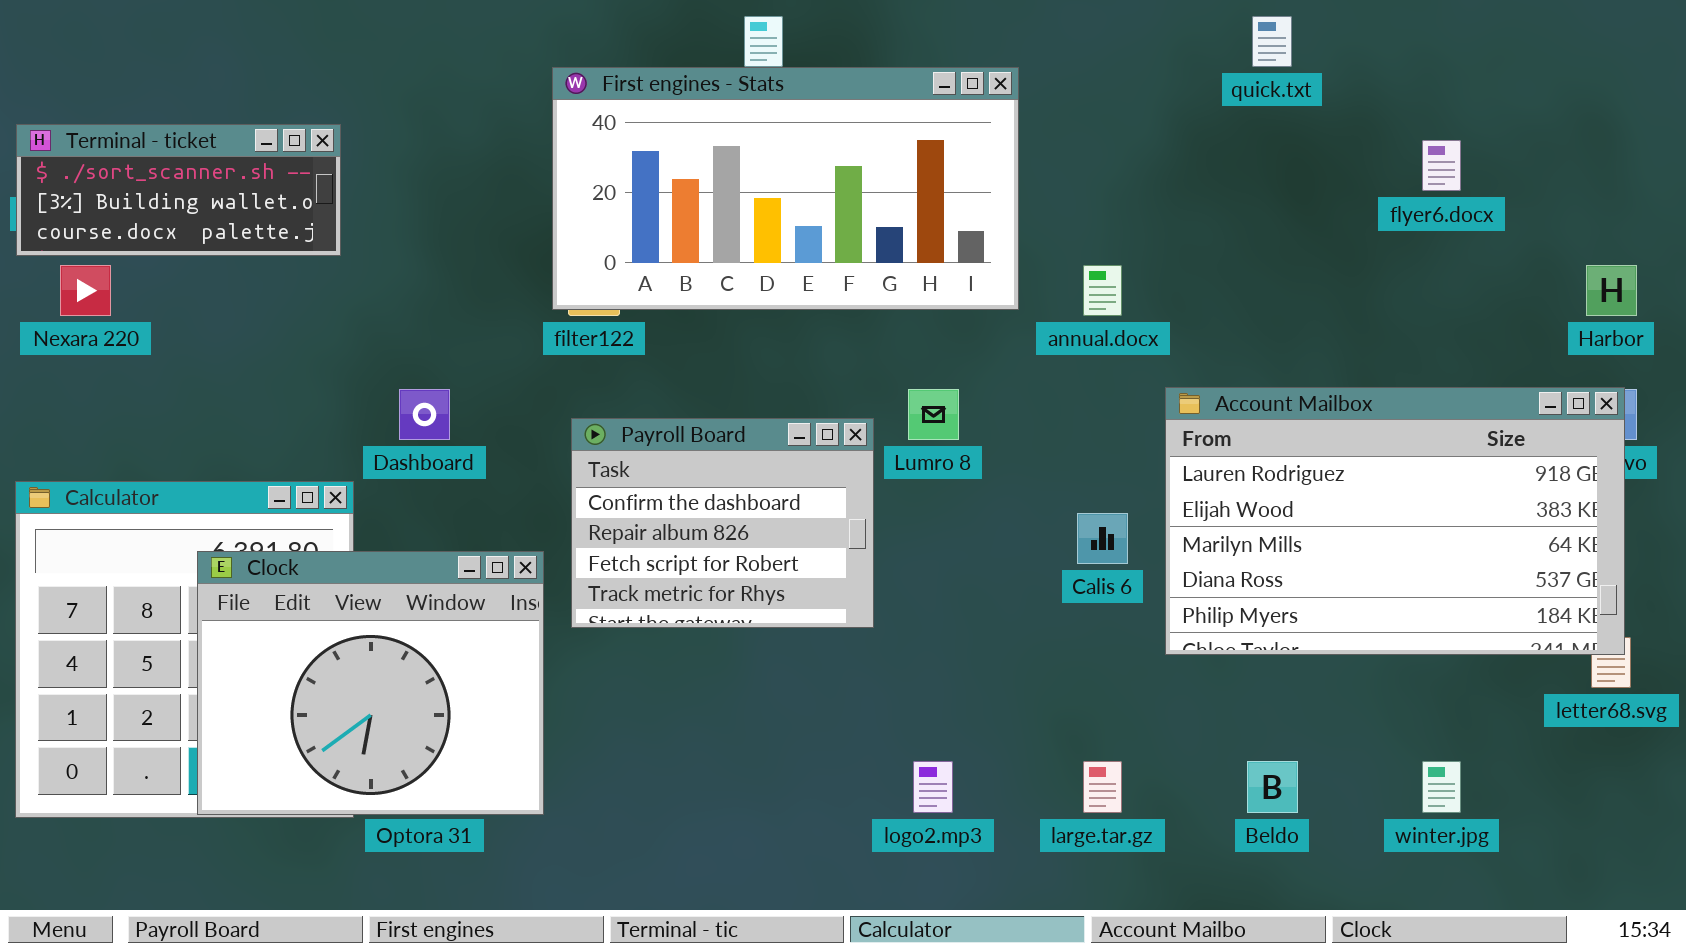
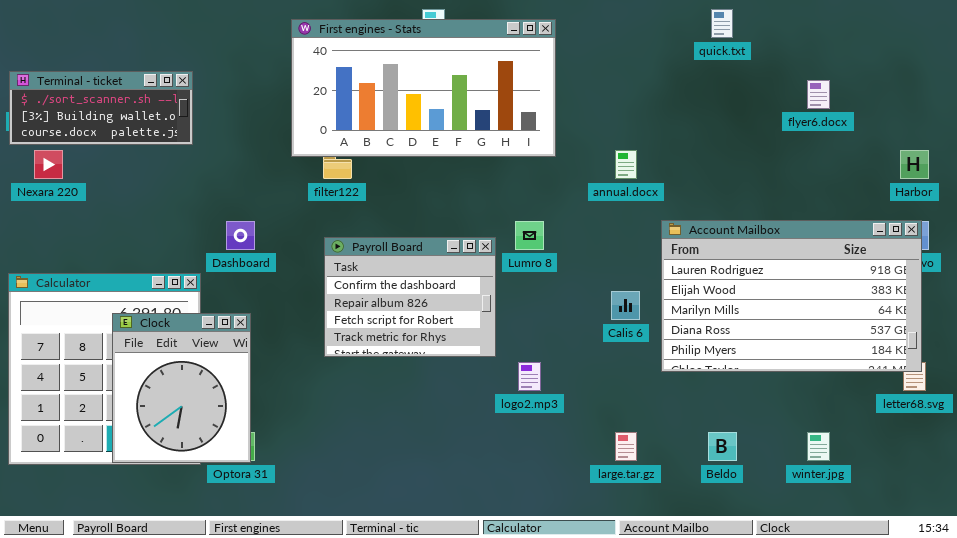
First engines - Stats: [552,67,1019,310] -> [291,19,556,157], moved
Clock: [197,551,544,815] -> [112,313,251,463], resized
logo2.mp3: [913,761,953,813] -> [518,362,541,391], moved

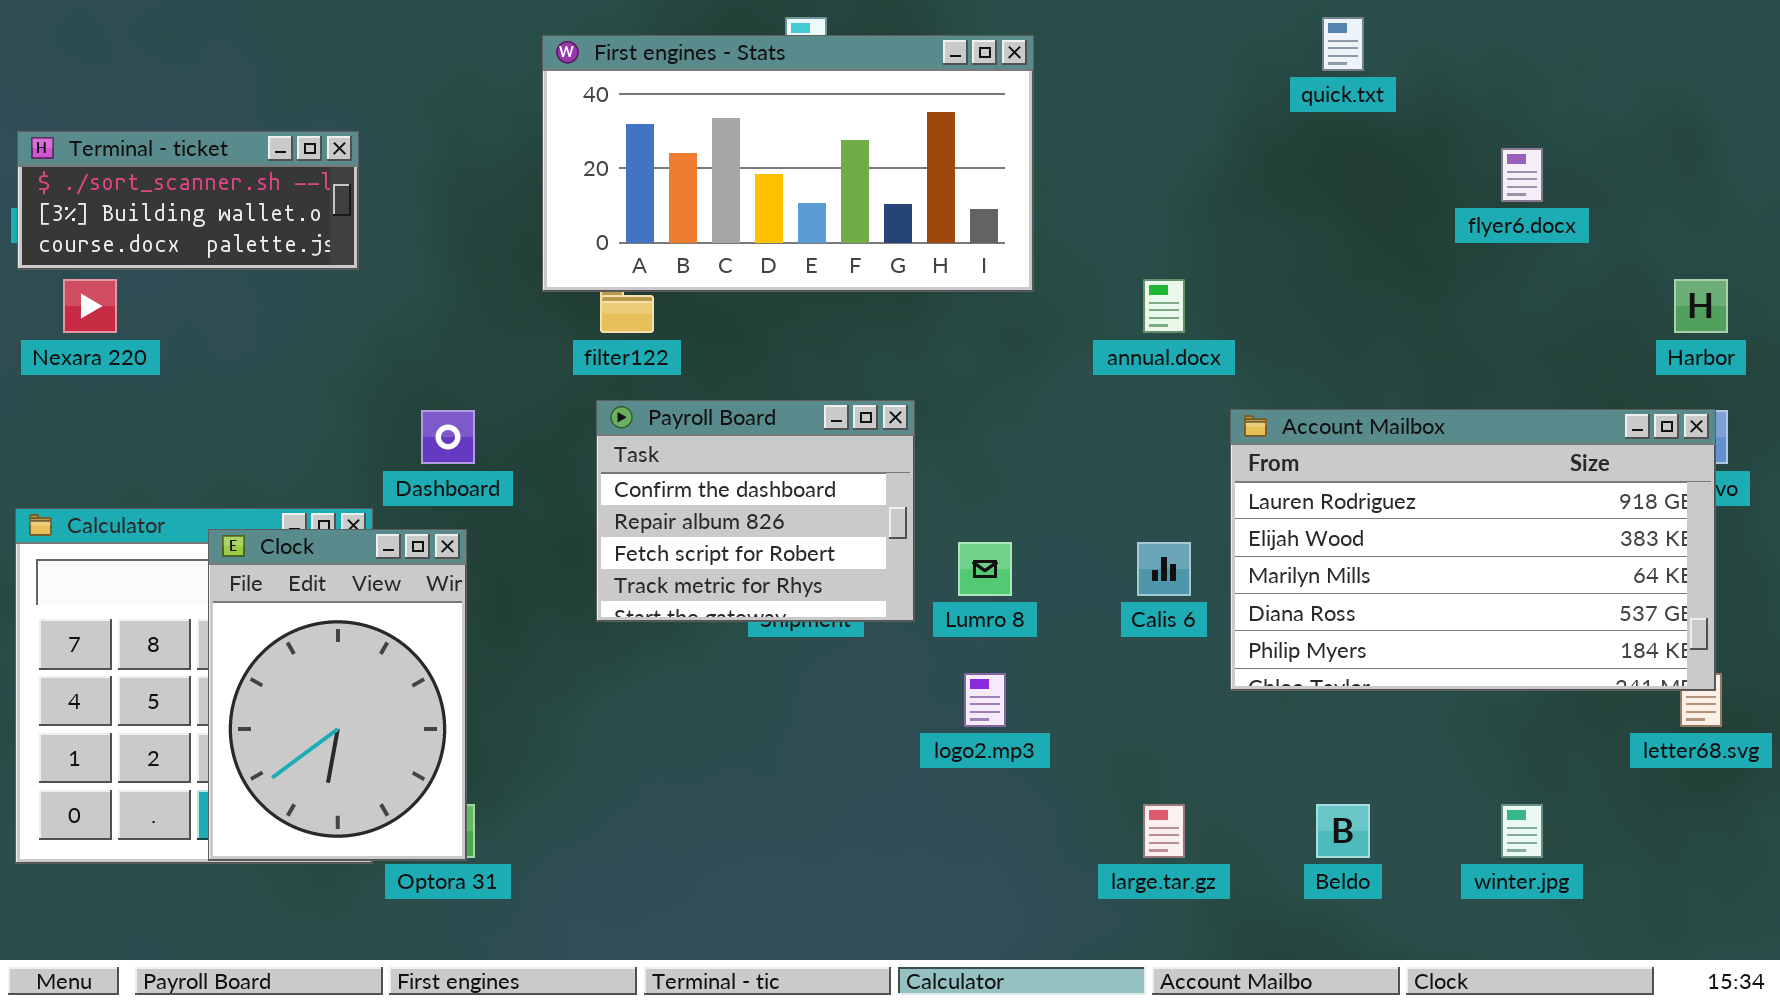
Lumro 8: [515,221,544,250] -> [958,542,1012,596], moved
Payroll Board: [324,237,496,357] -> [596,400,915,622], moved
Clock: [112,313,251,463] -> [208,529,467,861], resized

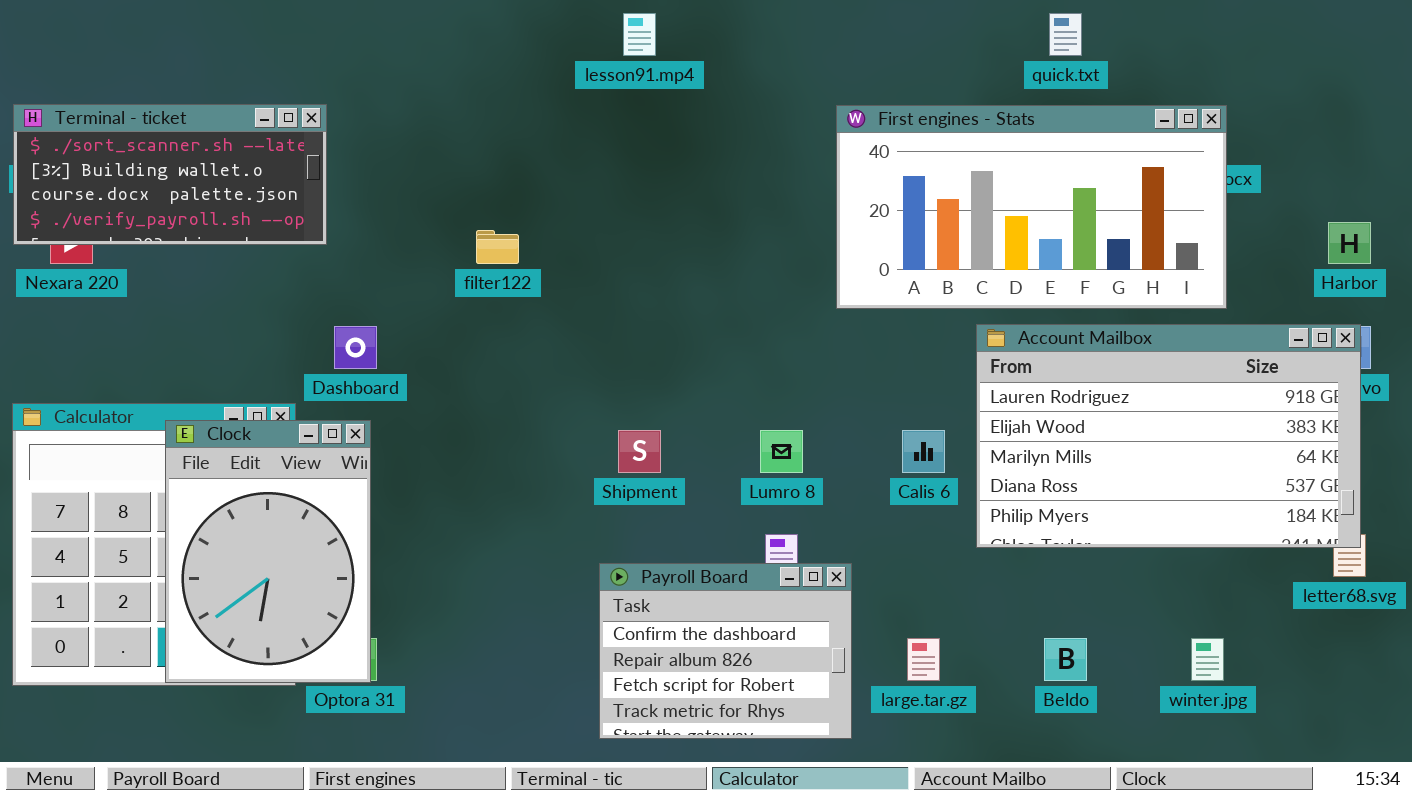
First engines - Stats: [542,35,1034,292] -> [836,105,1227,309], moved
Terminal - ticket: [17,131,359,270] -> [13,104,327,245], resized
Payroll Board: [596,400,915,622] -> [599,563,852,739], moved

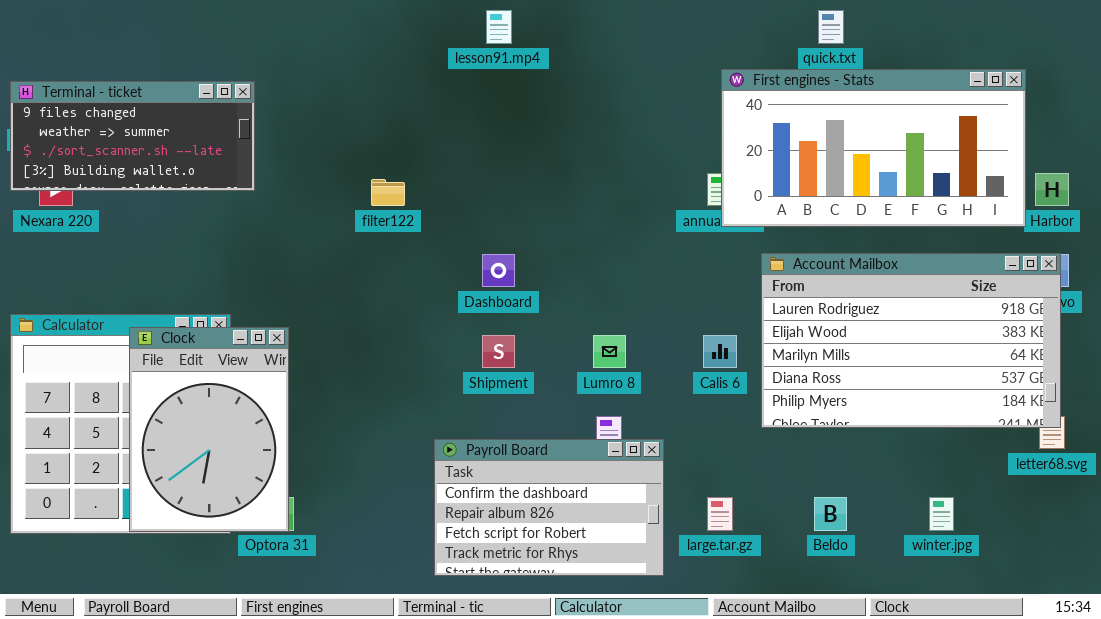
Terminal - ticket: [13,104,327,245] -> [10,81,255,191], scrolled up 2 rows
First engines - Stats: [836,105,1227,309] -> [721,69,1026,227], moved
Dashboard: [334,326,377,369] -> [482,254,515,287], moved
Payroll Board: [599,563,852,739] -> [434,439,664,576], resized

